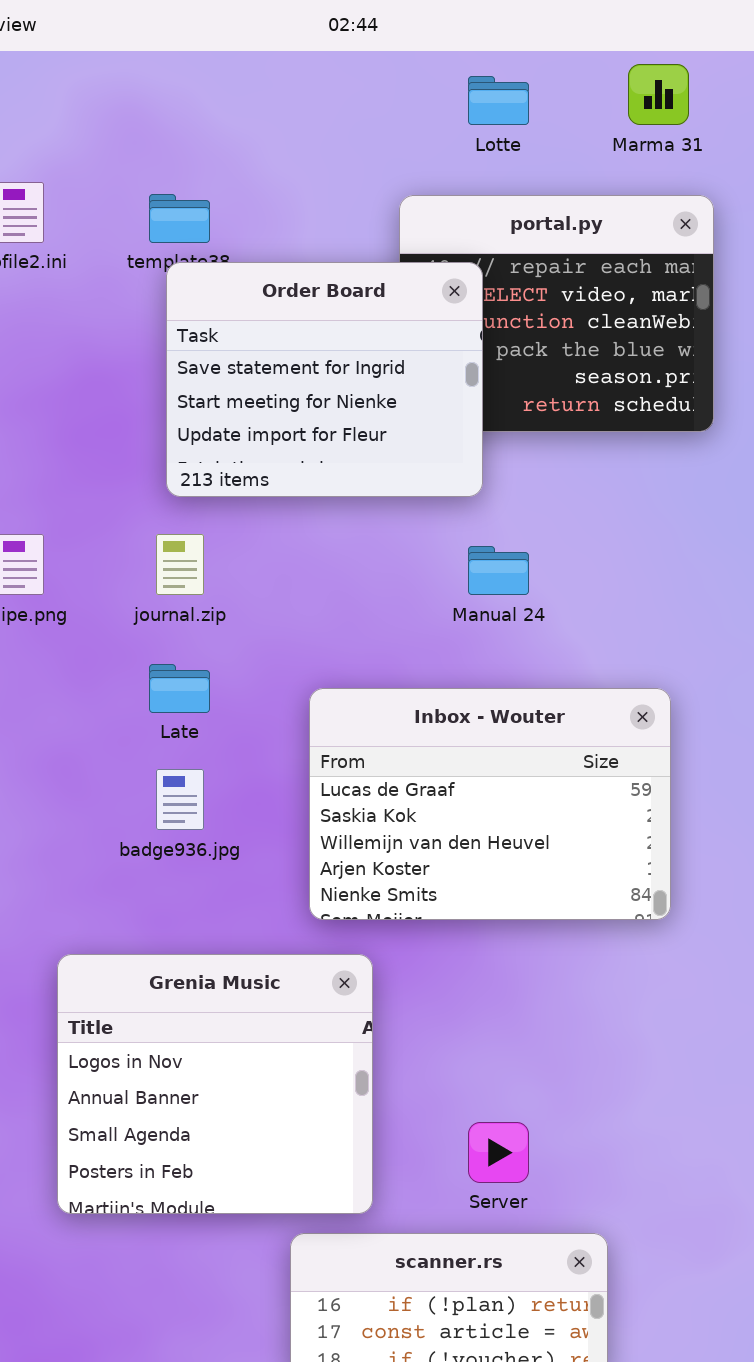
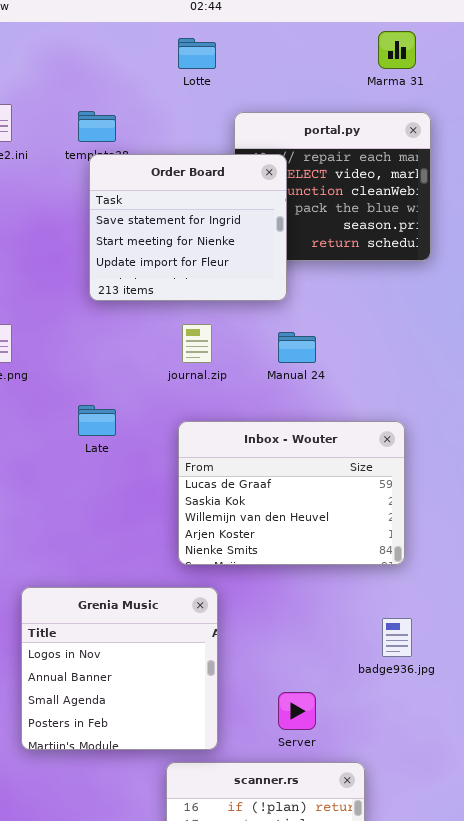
Lotte: [468,76,529,125] -> [178,38,216,69], moved
journal.zip: [156,534,204,595] -> [182,324,212,363], moved
badge936.jpg: [156,769,204,830] -> [382,618,412,657], moved

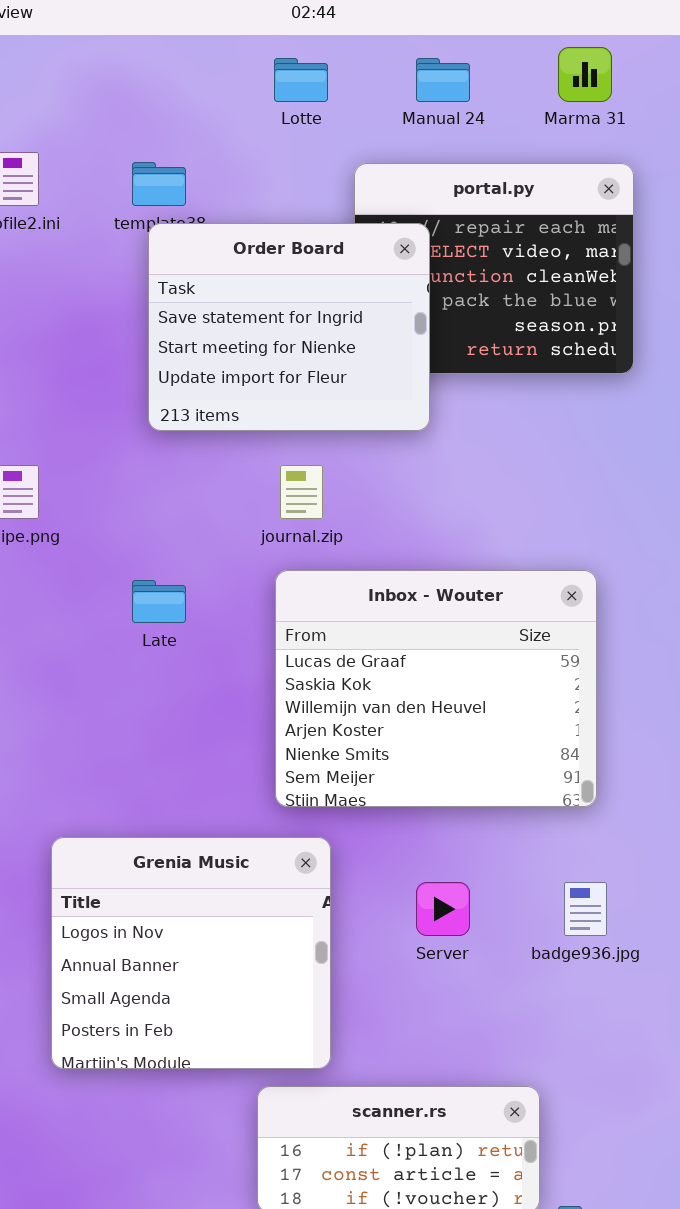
Manual 24: [278,332,316,363] -> [416,58,470,102], moved
Inbox - Wouter: [178,421,405,565] -> [275,570,597,807], resized
Server: [278,692,316,730] -> [416,882,470,936], moved

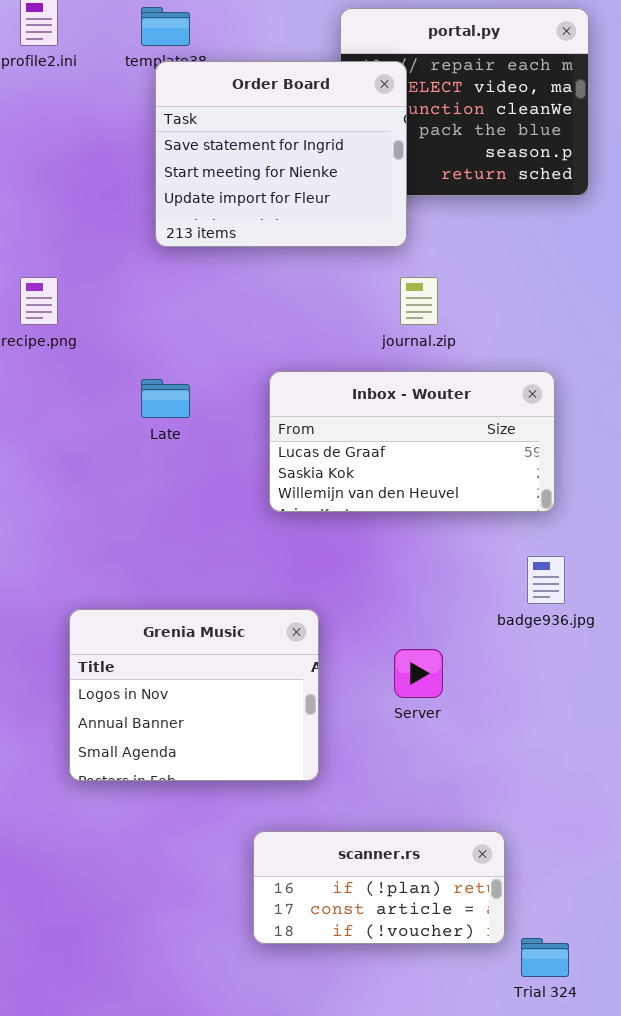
journal.zip: [280,465,323,519] -> [400,277,438,325], moved
Inbox - Wouter: [275,570,597,807] -> [269,371,555,512], resized
Grenia Music: [51,837,331,1069] -> [69,609,319,781], resized
badge936.jpg: [564,882,607,936] -> [527,556,565,604], moved

